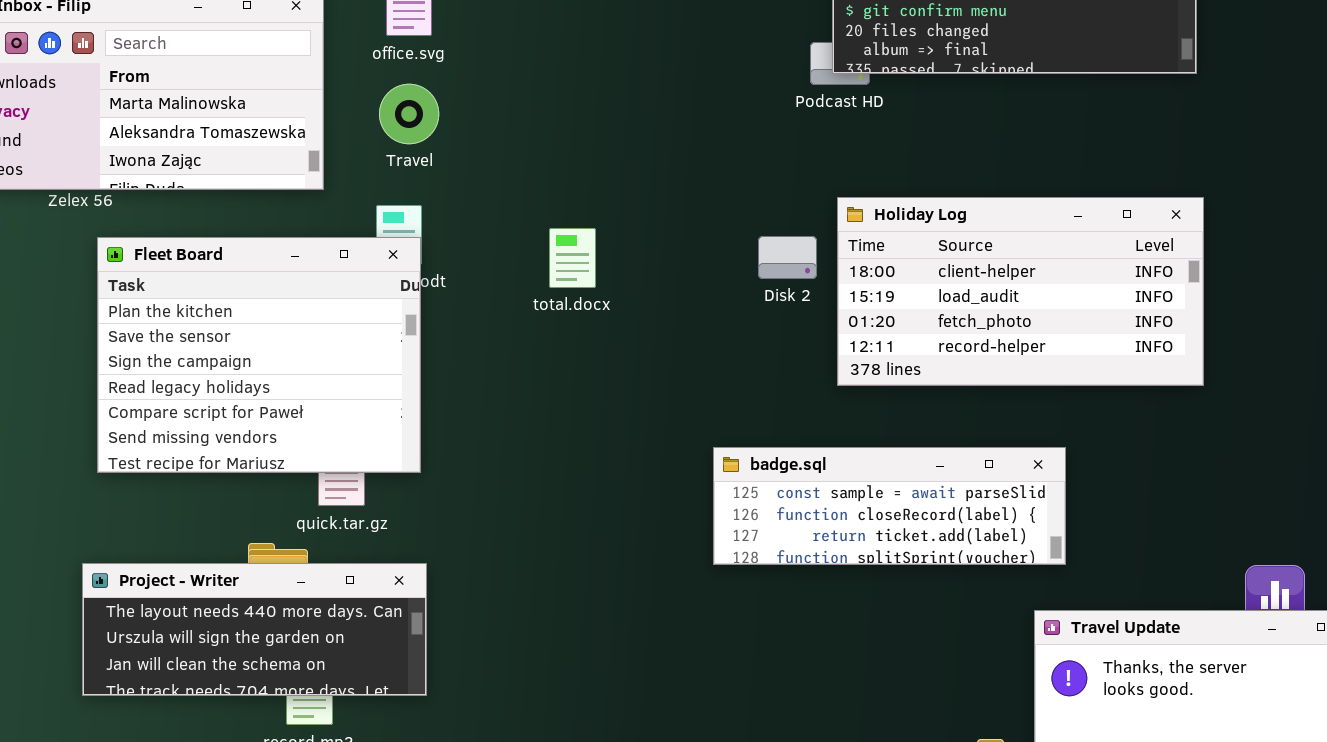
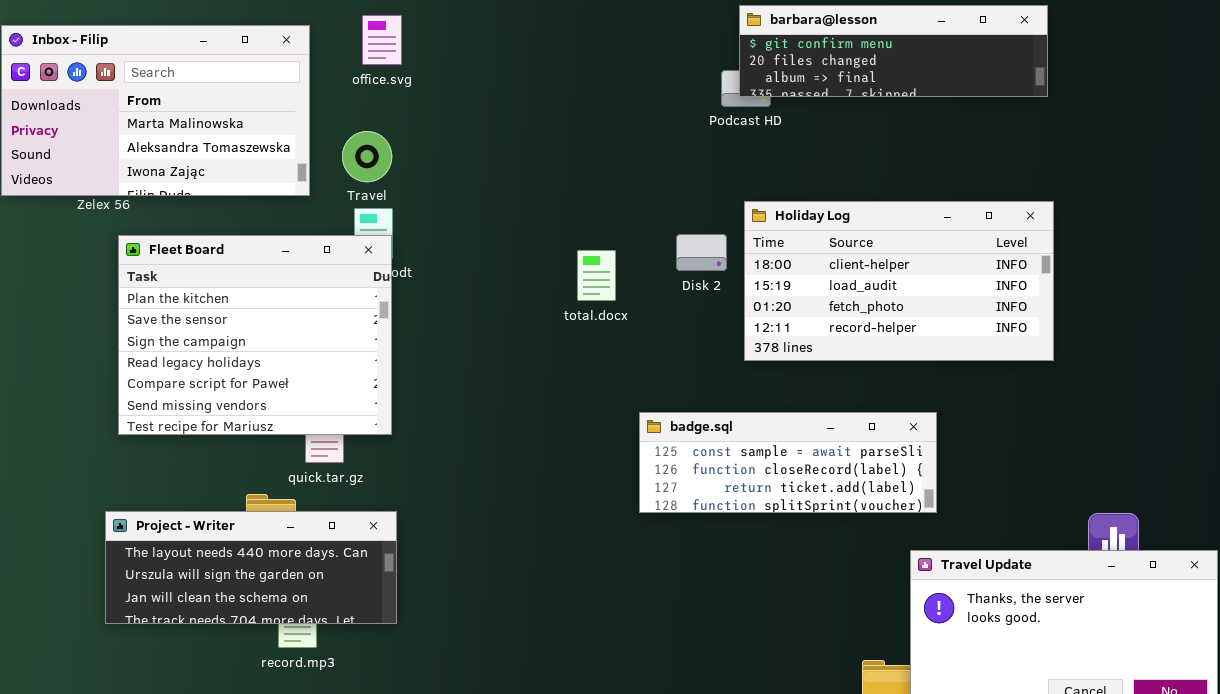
Travel: [379,84,439,144] -> [342,131,392,182], moved
total.docx: [549,228,596,288] -> [577,250,616,301], moved

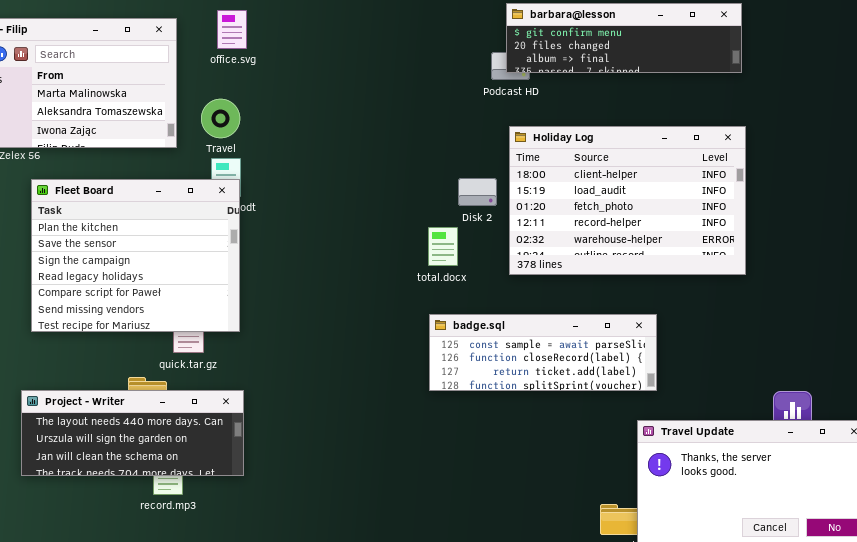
Holiday Log: [744,201,1054,361] -> [509,126,746,275], resized
total.docx: [577,250,616,301] -> [428,227,458,266], moved

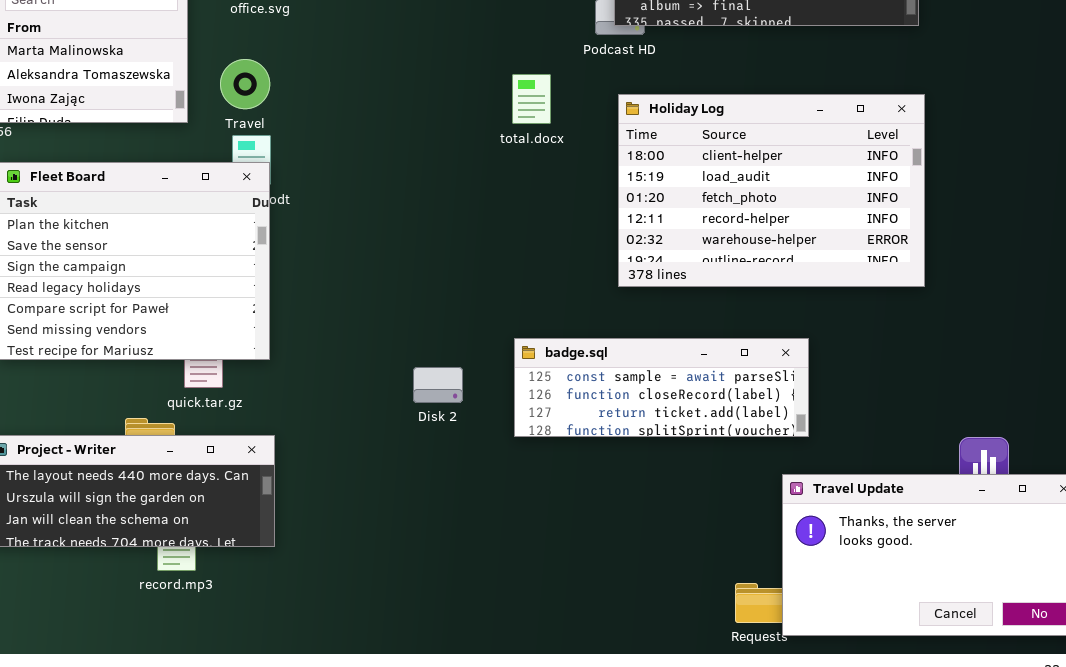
Disk 2: [458,178,497,206] -> [413,367,463,403], moved
total.docx: [428,227,458,266] -> [512,74,551,124], moved

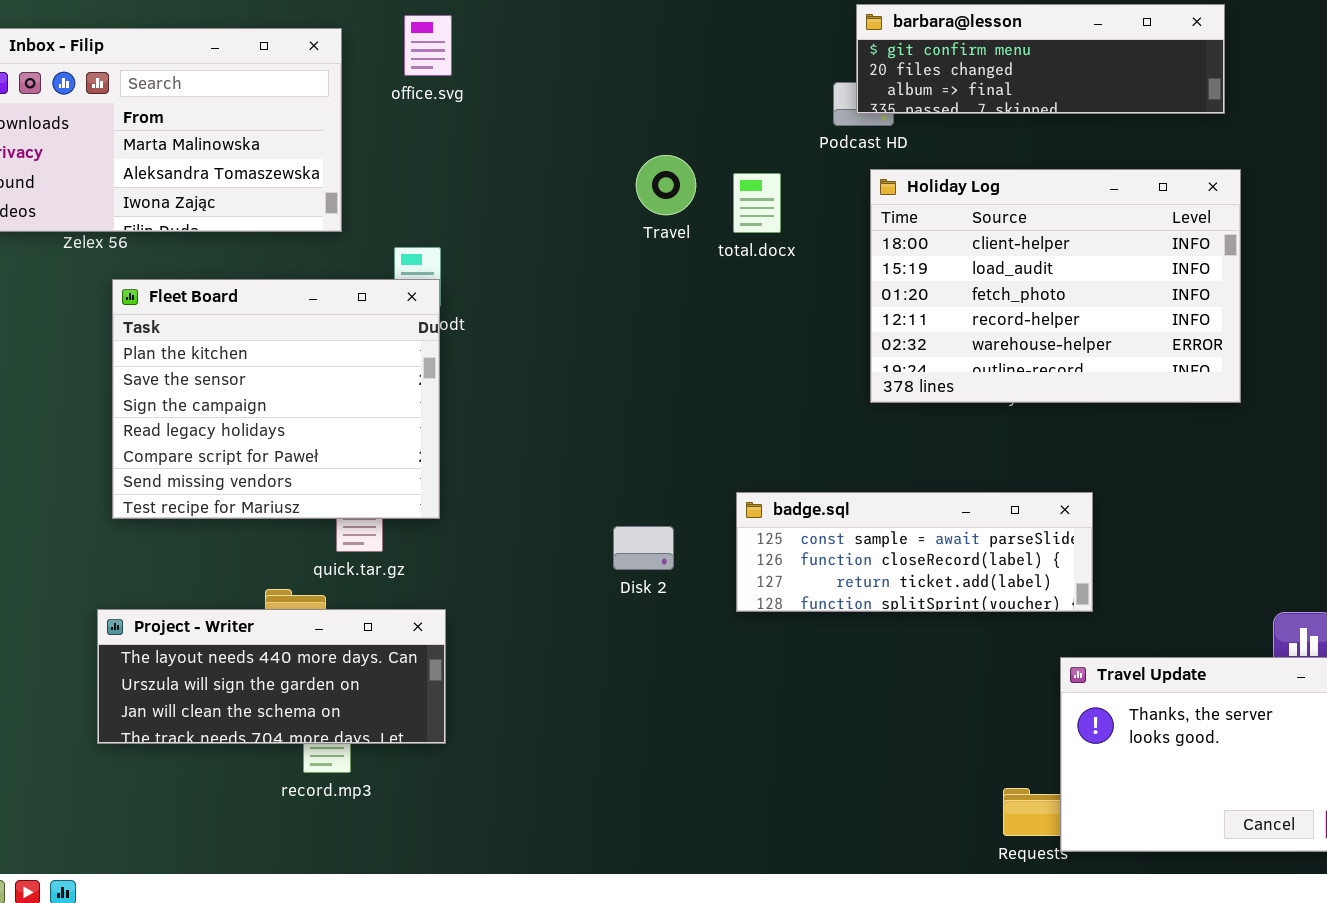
Travel: [220,59,270,109] -> [636,155,696,215], moved
Holiday Log: [618,94,925,287] -> [870,169,1241,403], moved

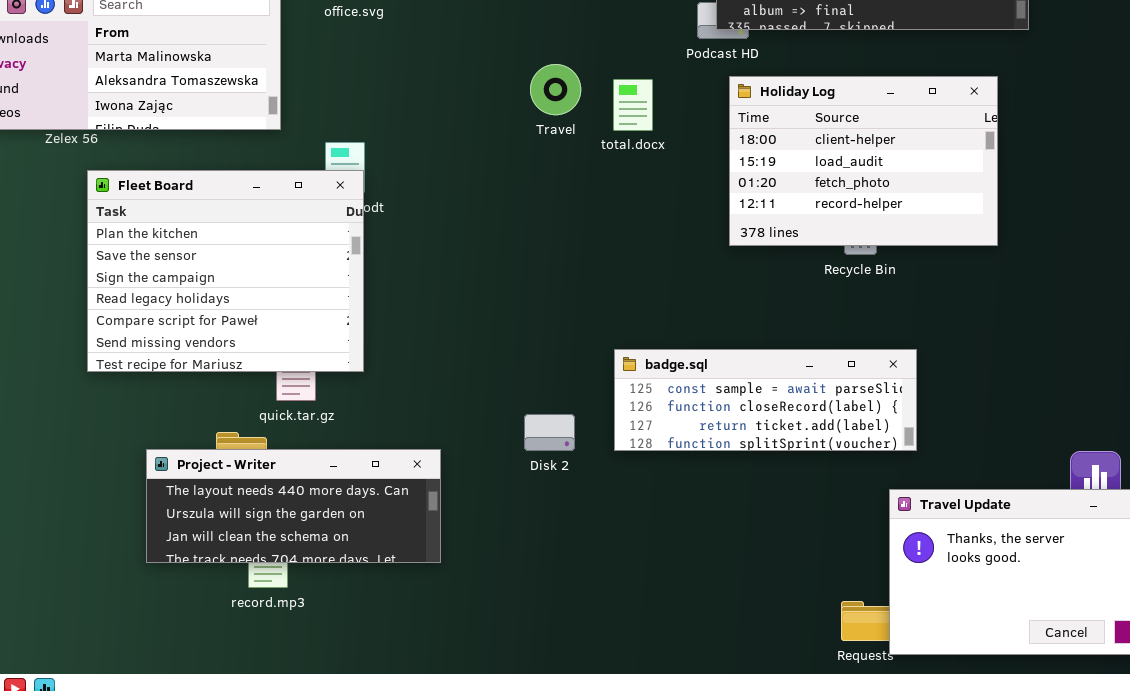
Holiday Log: [870,169,1241,403] -> [729,76,998,246], resized
Disk 2: [613,526,674,570] -> [524,414,575,451], moved
Project - Writer: [97,609,446,744] -> [146,449,441,563], moved

